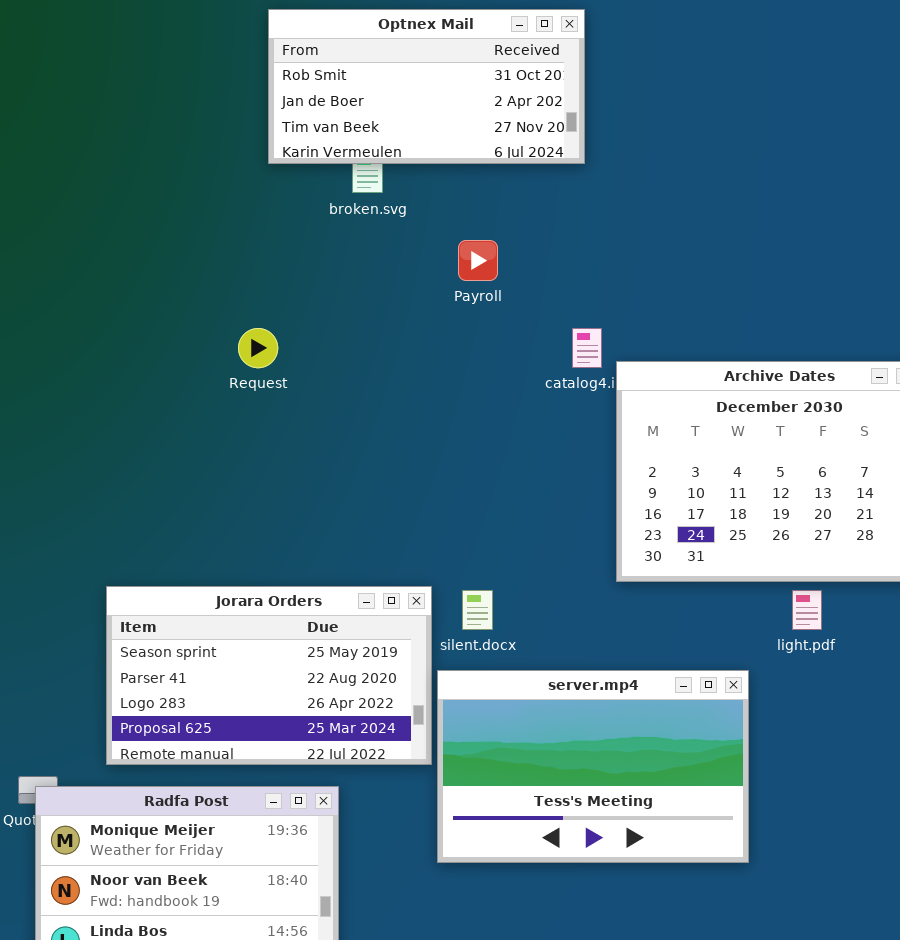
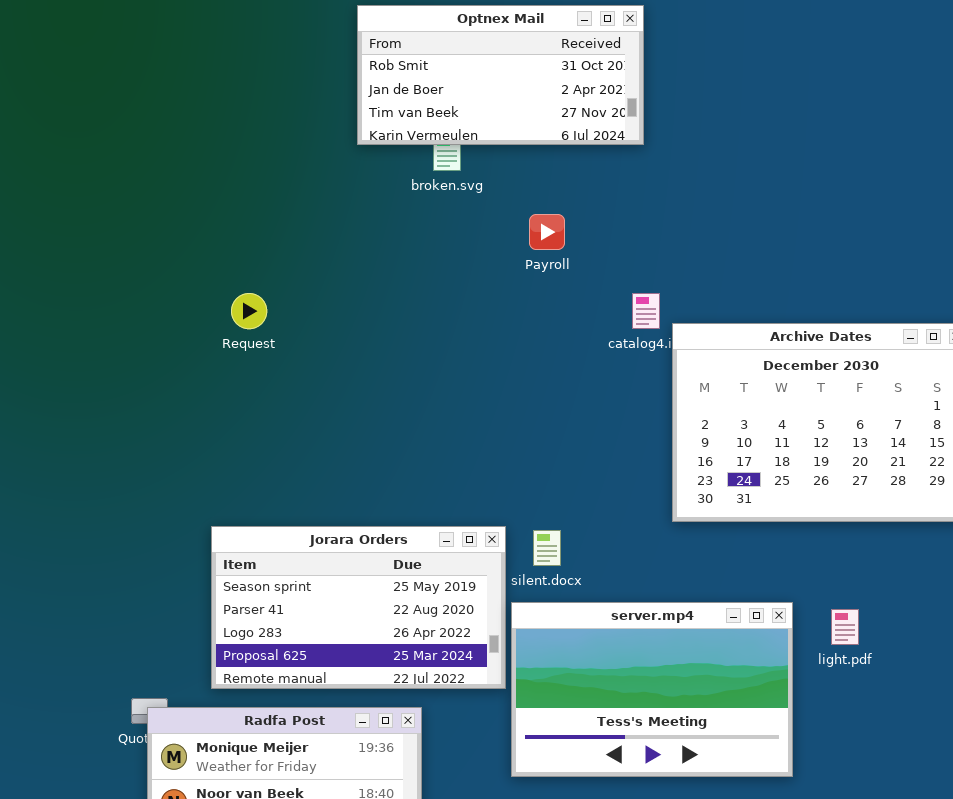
Request: [238,328,278,368] -> [231,293,267,329], moved
light.pdf: [792,590,822,630] -> [831,609,859,645], moved

